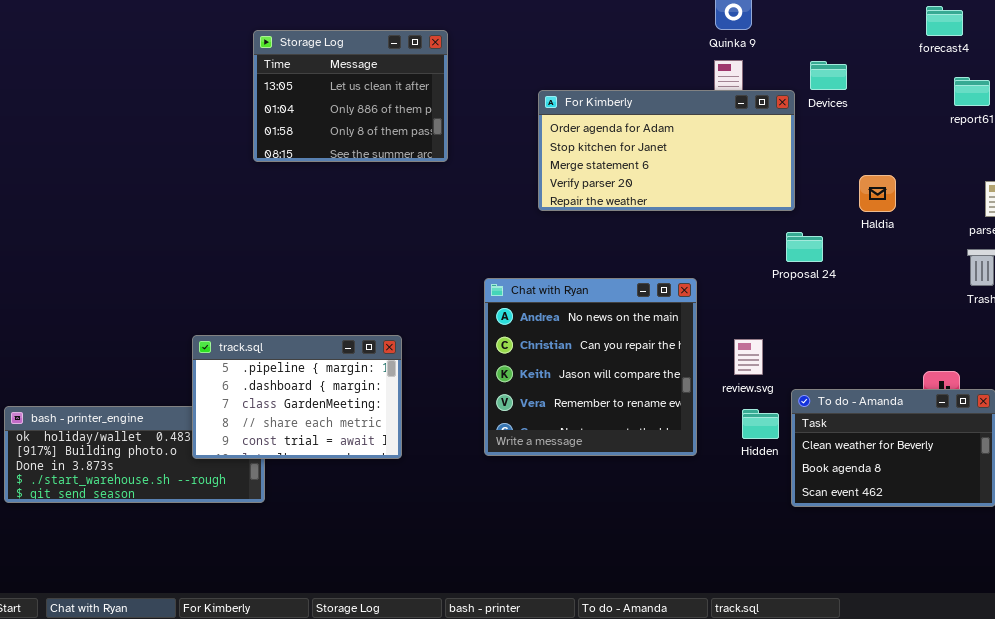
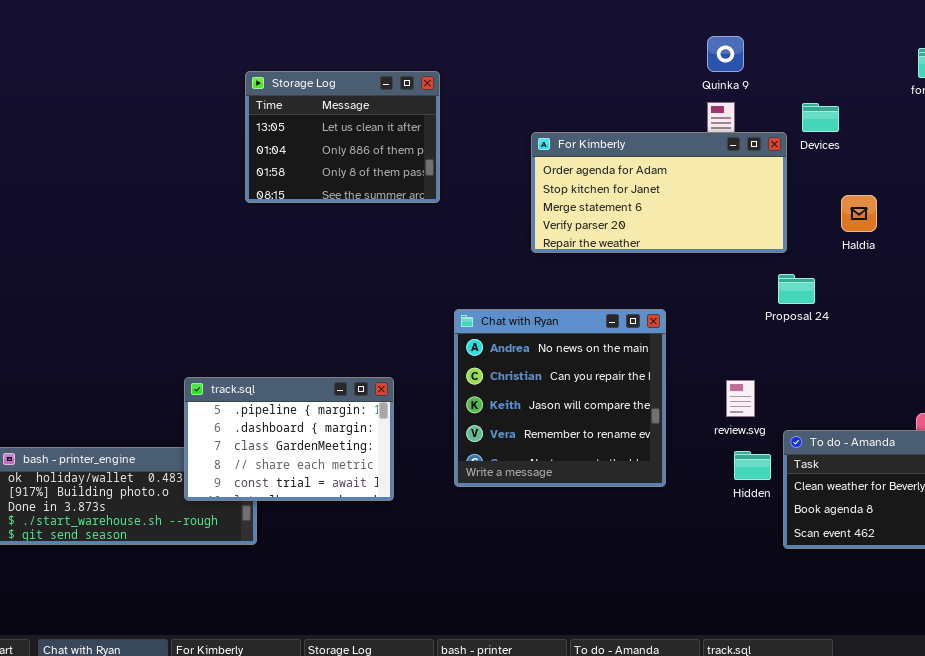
Haldia: [859,175,896,212] -> [841,195,877,232], moved
Chat with Ryan: [484,278,697,456] -> [454,309,666,487], moved

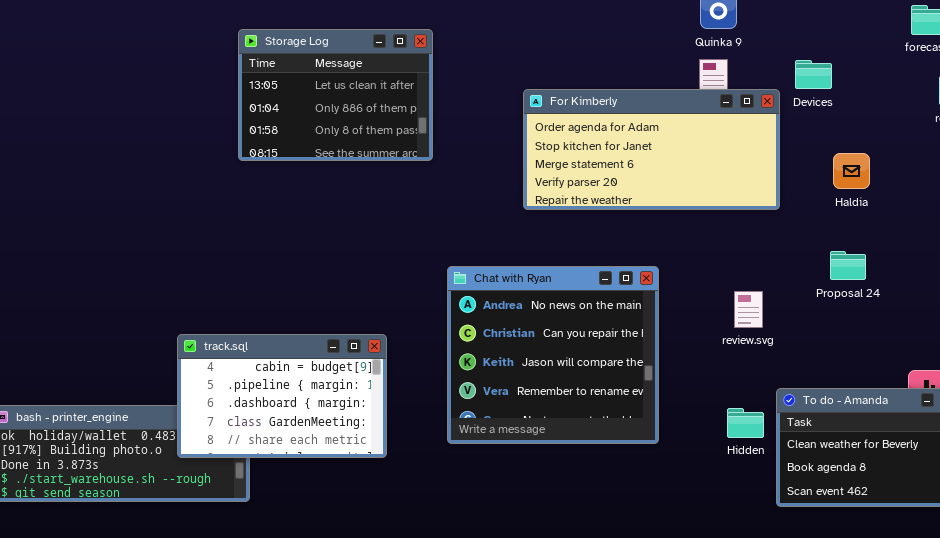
Proposal 24: [778,274,815,304] -> [830,251,866,280], moved
track.sql: [184,377,394,501] -> [177,334,387,458], scrolled up 1 row
review.svg: [726,380,755,417] -> [734,291,763,328], moved

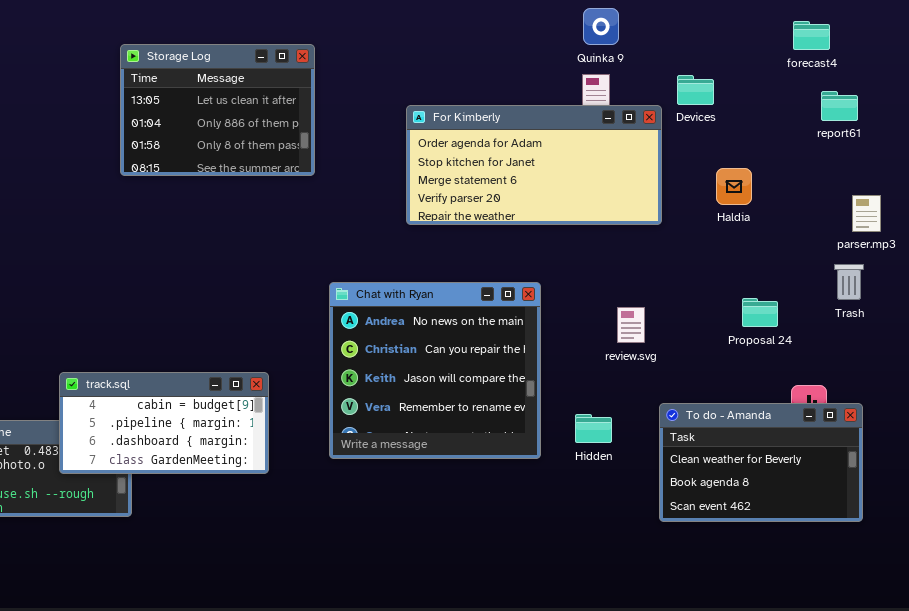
Proposal 24: [830,251,866,280] -> [742,298,778,327], moved
track.sql: [177,334,387,458] -> [59,372,269,474], resized
Hidden: [727,408,764,438] -> [575,414,612,443], moved

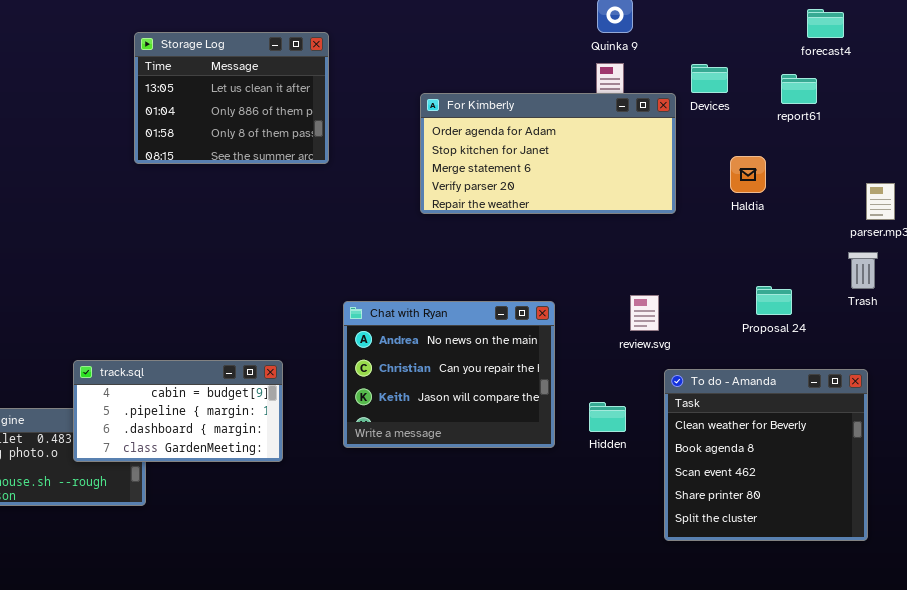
report61: [821,91,858,121] -> [781,74,817,104], moved
Chat with Ryan: [329,282,541,459] -> [343,301,555,448], resized
To do - Amanda: [659,403,863,522] -> [664,369,868,541], moved, resized

